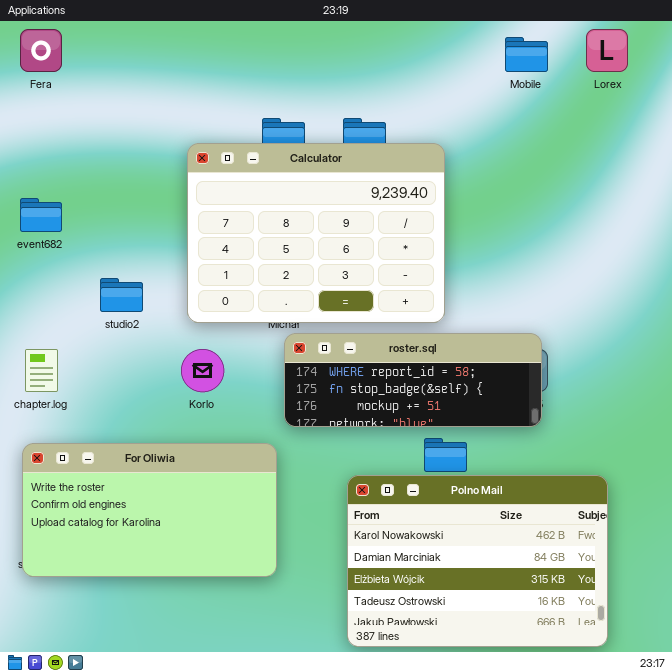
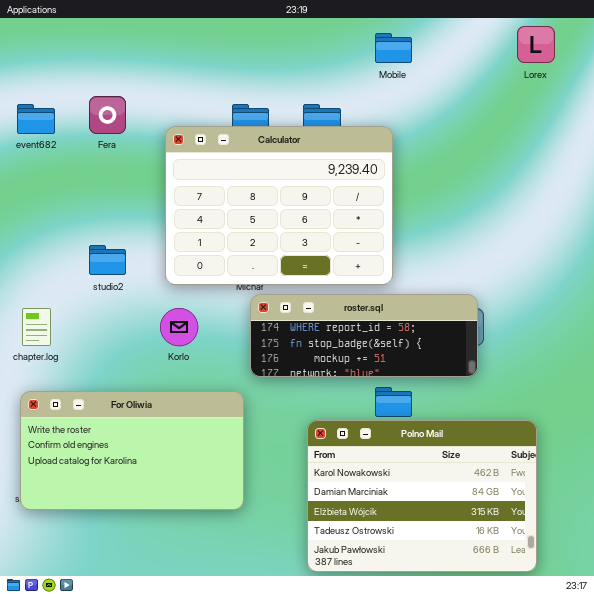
Fera: [20,29,62,72] -> [89,96,126,134], moved
Mobile: [505,37,548,72] -> [375,33,412,63], moved
event682: [20,198,62,232] -> [17,104,55,134], moved

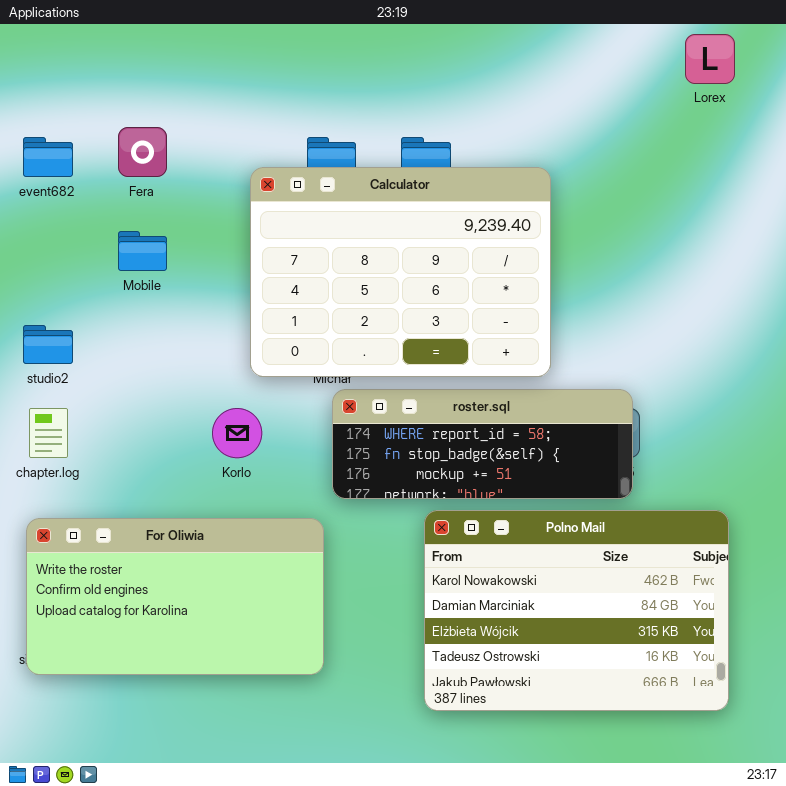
Mobile: [375,33,412,63] -> [118,231,167,271], moved
Calculator: [165,126,393,285] -> [250,167,551,377], moved
studio2: [89,245,126,275] -> [23,325,73,364], moved
Polno Mail: [307,420,537,572] -> [424,510,729,711], moved

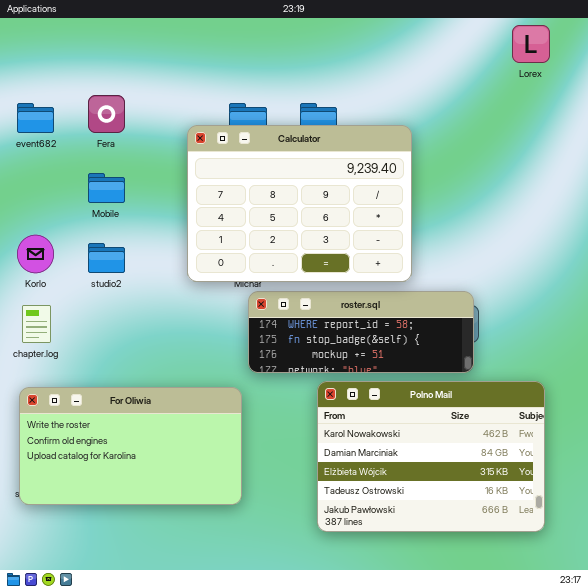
studio2: [23,325,73,364] -> [88,243,125,273], moved
Korlo: [212,408,262,458] -> [17,235,54,273], moved

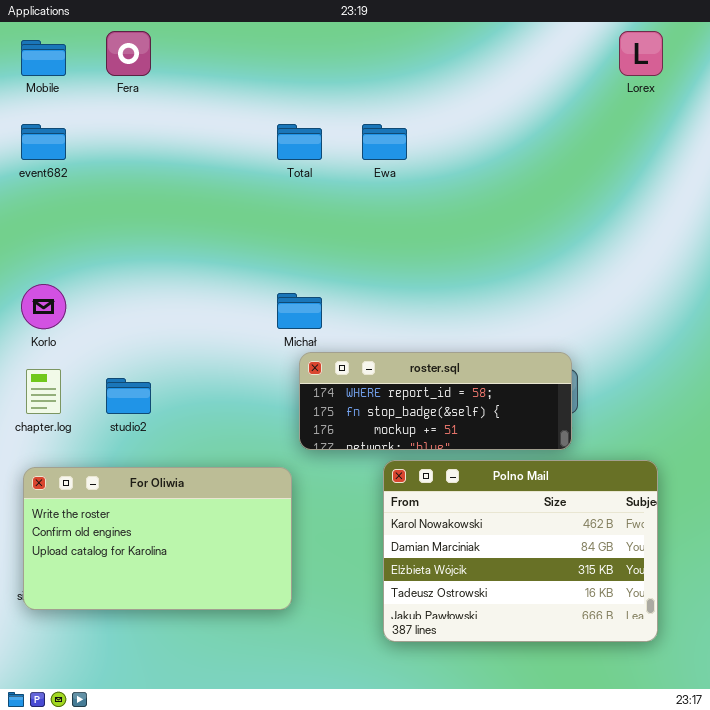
Fera: [88,95,125,133] -> [106,31,151,76], moved
Calculator: [187,125,412,282] -> none, closed
Mobile: [88,173,125,203] -> [21,40,66,76], moved
studio2: [88,243,125,273] -> [106,378,151,414], moved

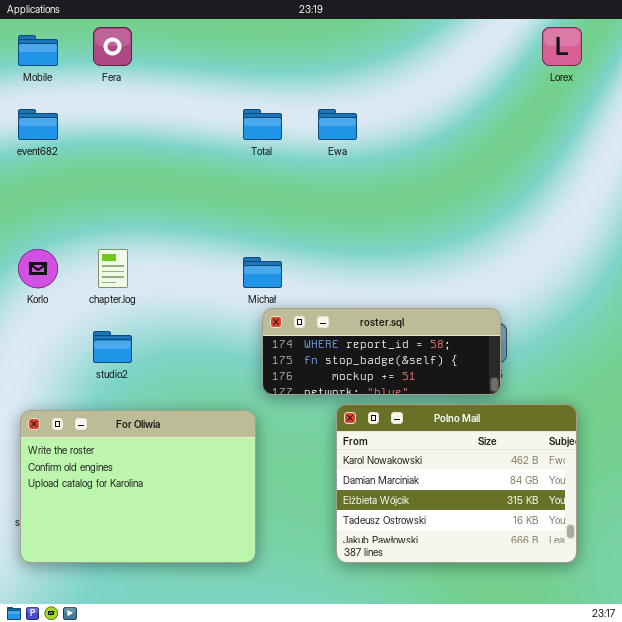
chapter.log: [26,369,61,414] -> [98,249,128,288], moved
For Oliwia: [23,467,292,610] -> [20,410,256,563], resized

